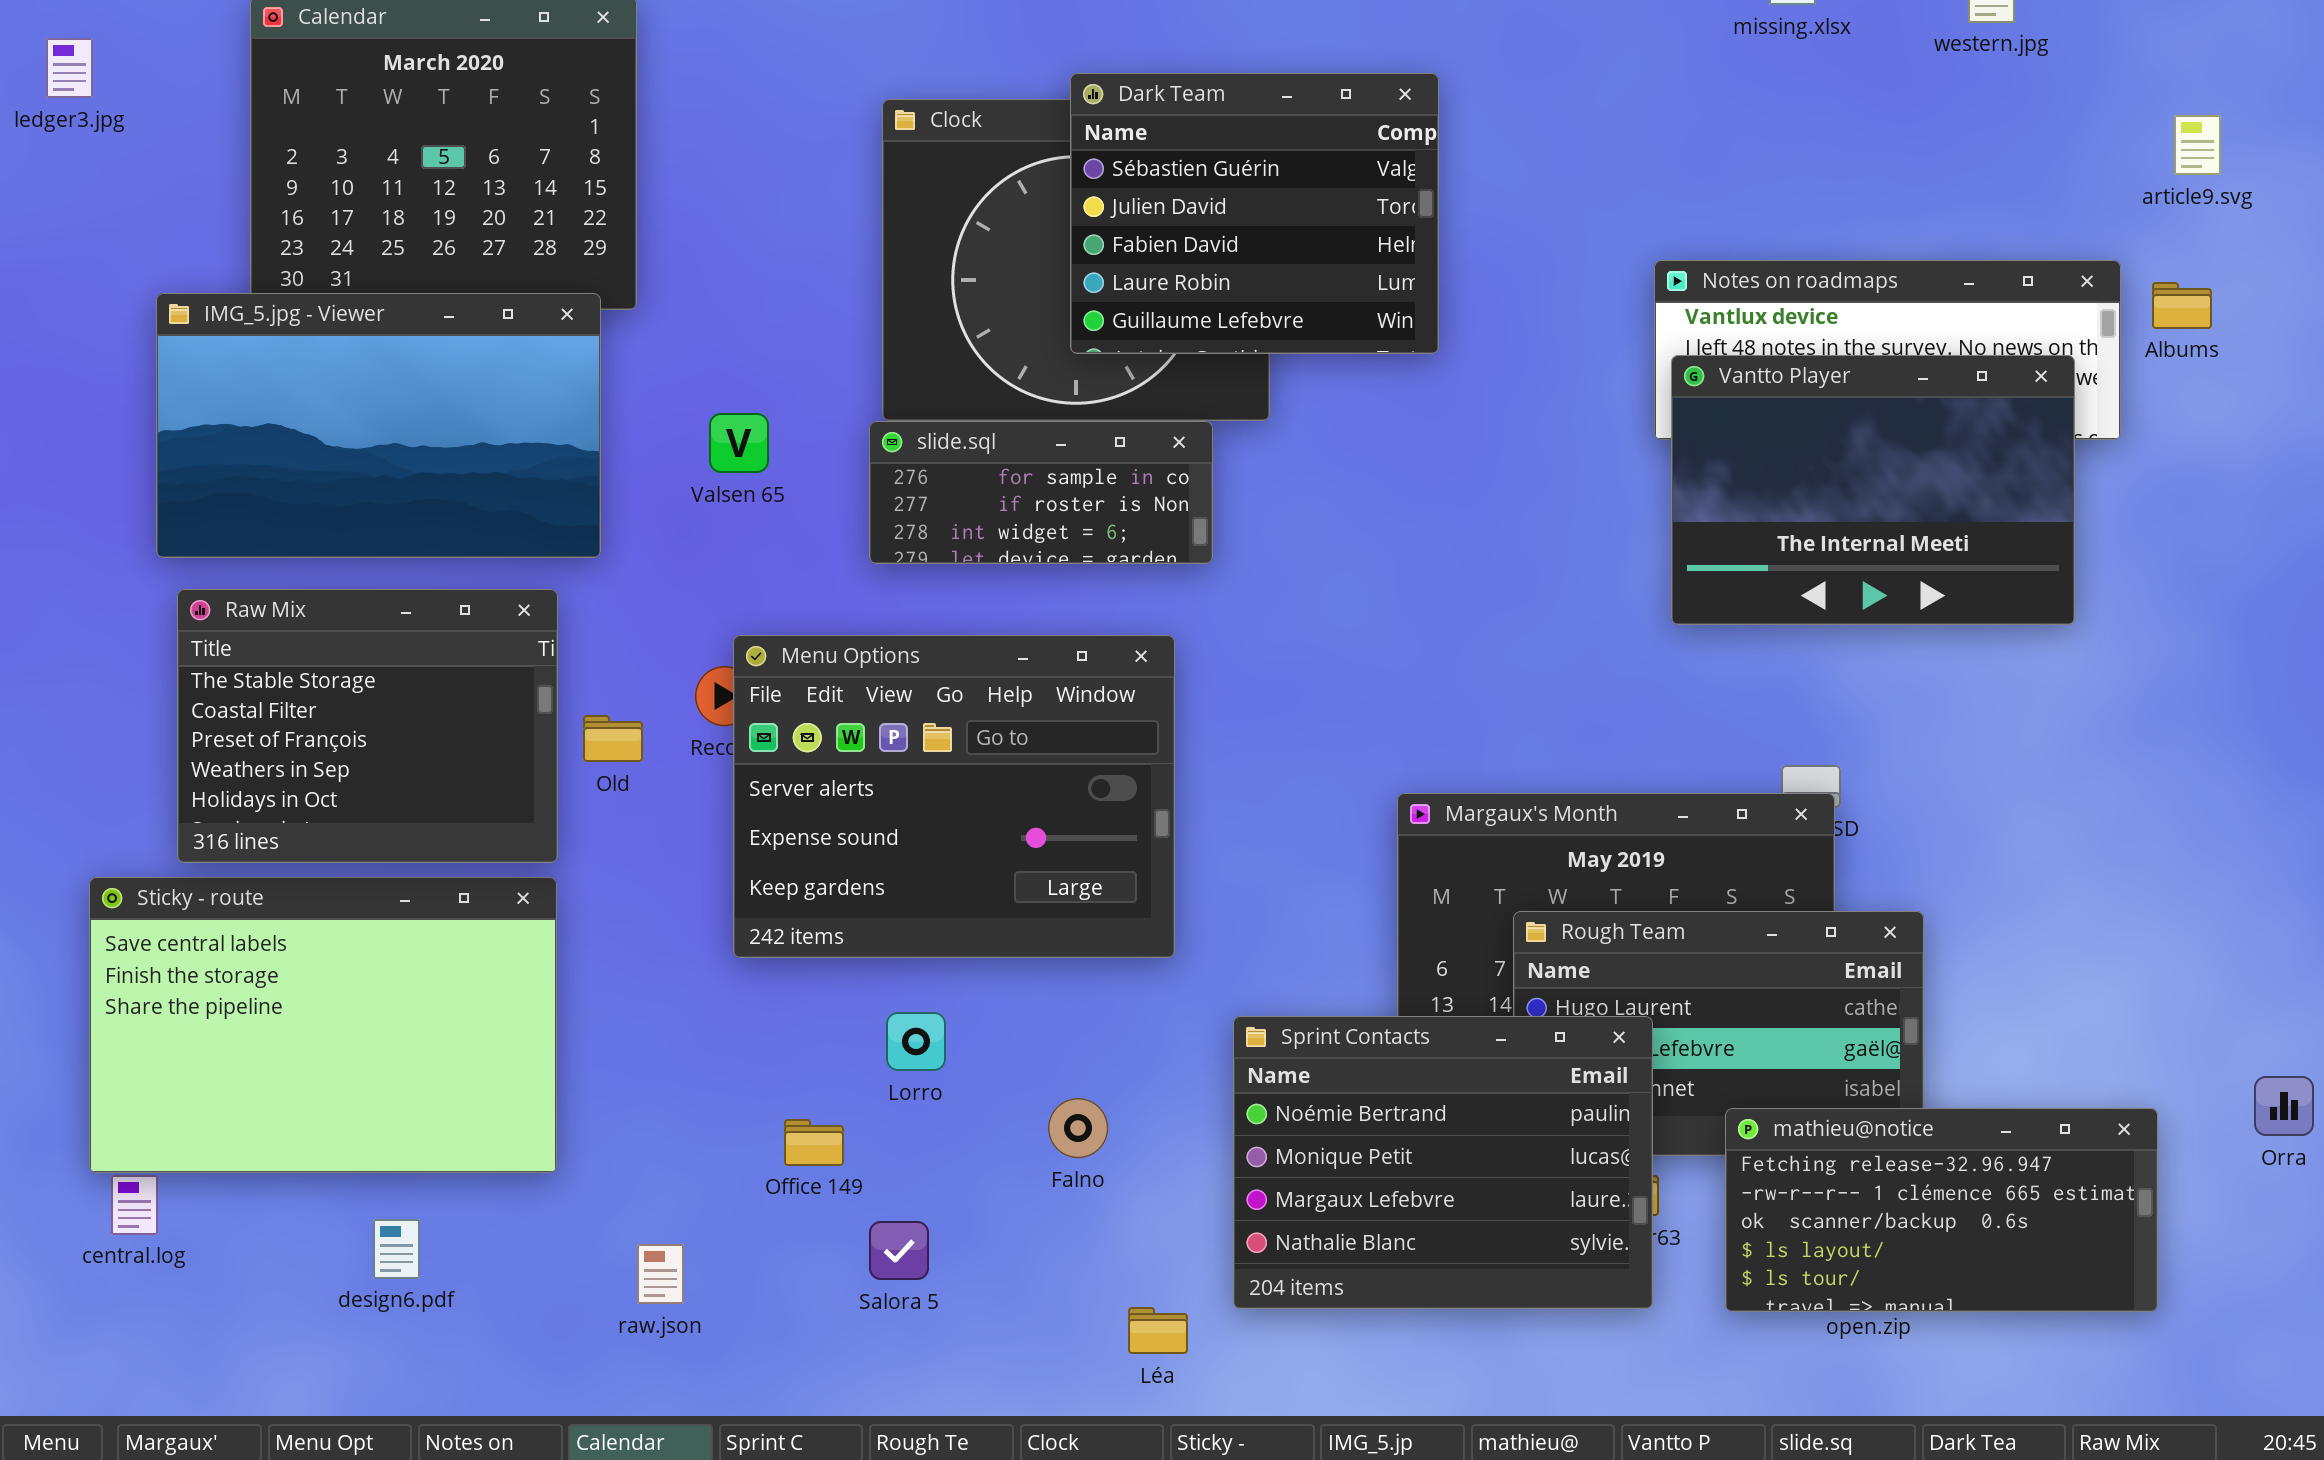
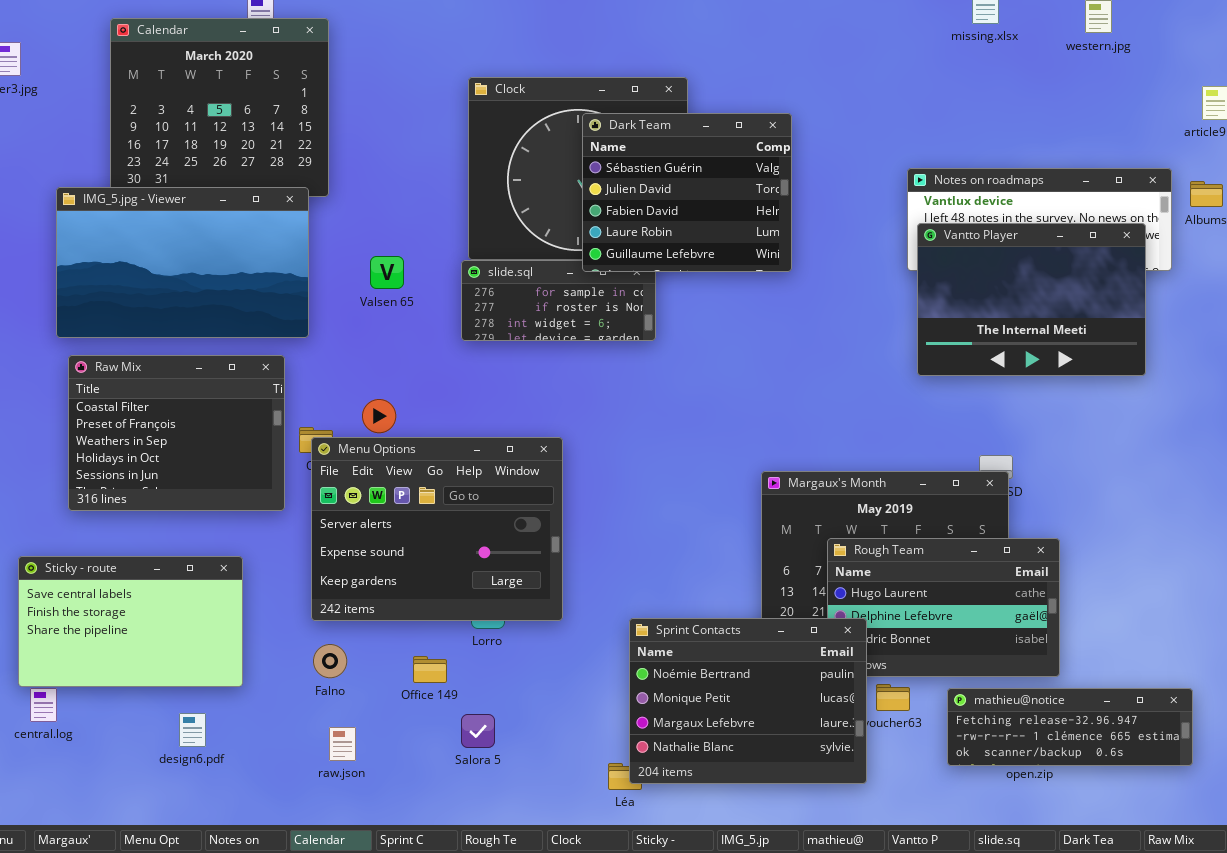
Dark Team: [1070,73,1439,354] -> [582,113,792,272], moved
Raw Mix: [177,589,558,863] -> [68,355,285,511], scrolled down 1 row
Menu Options: [733,635,1175,958] -> [311,437,563,621], moved
Sticky - route: [89,877,557,1173] -> [18,556,243,687], resized
Sprint Contacts: [1233,1016,1653,1309] -> [629,618,867,784], moved
Falno: [1048,1098,1108,1158] -> [313,644,347,678], moved
mathieu@notice: [1725,1108,2158,1312] -> [947,688,1193,766], resized

